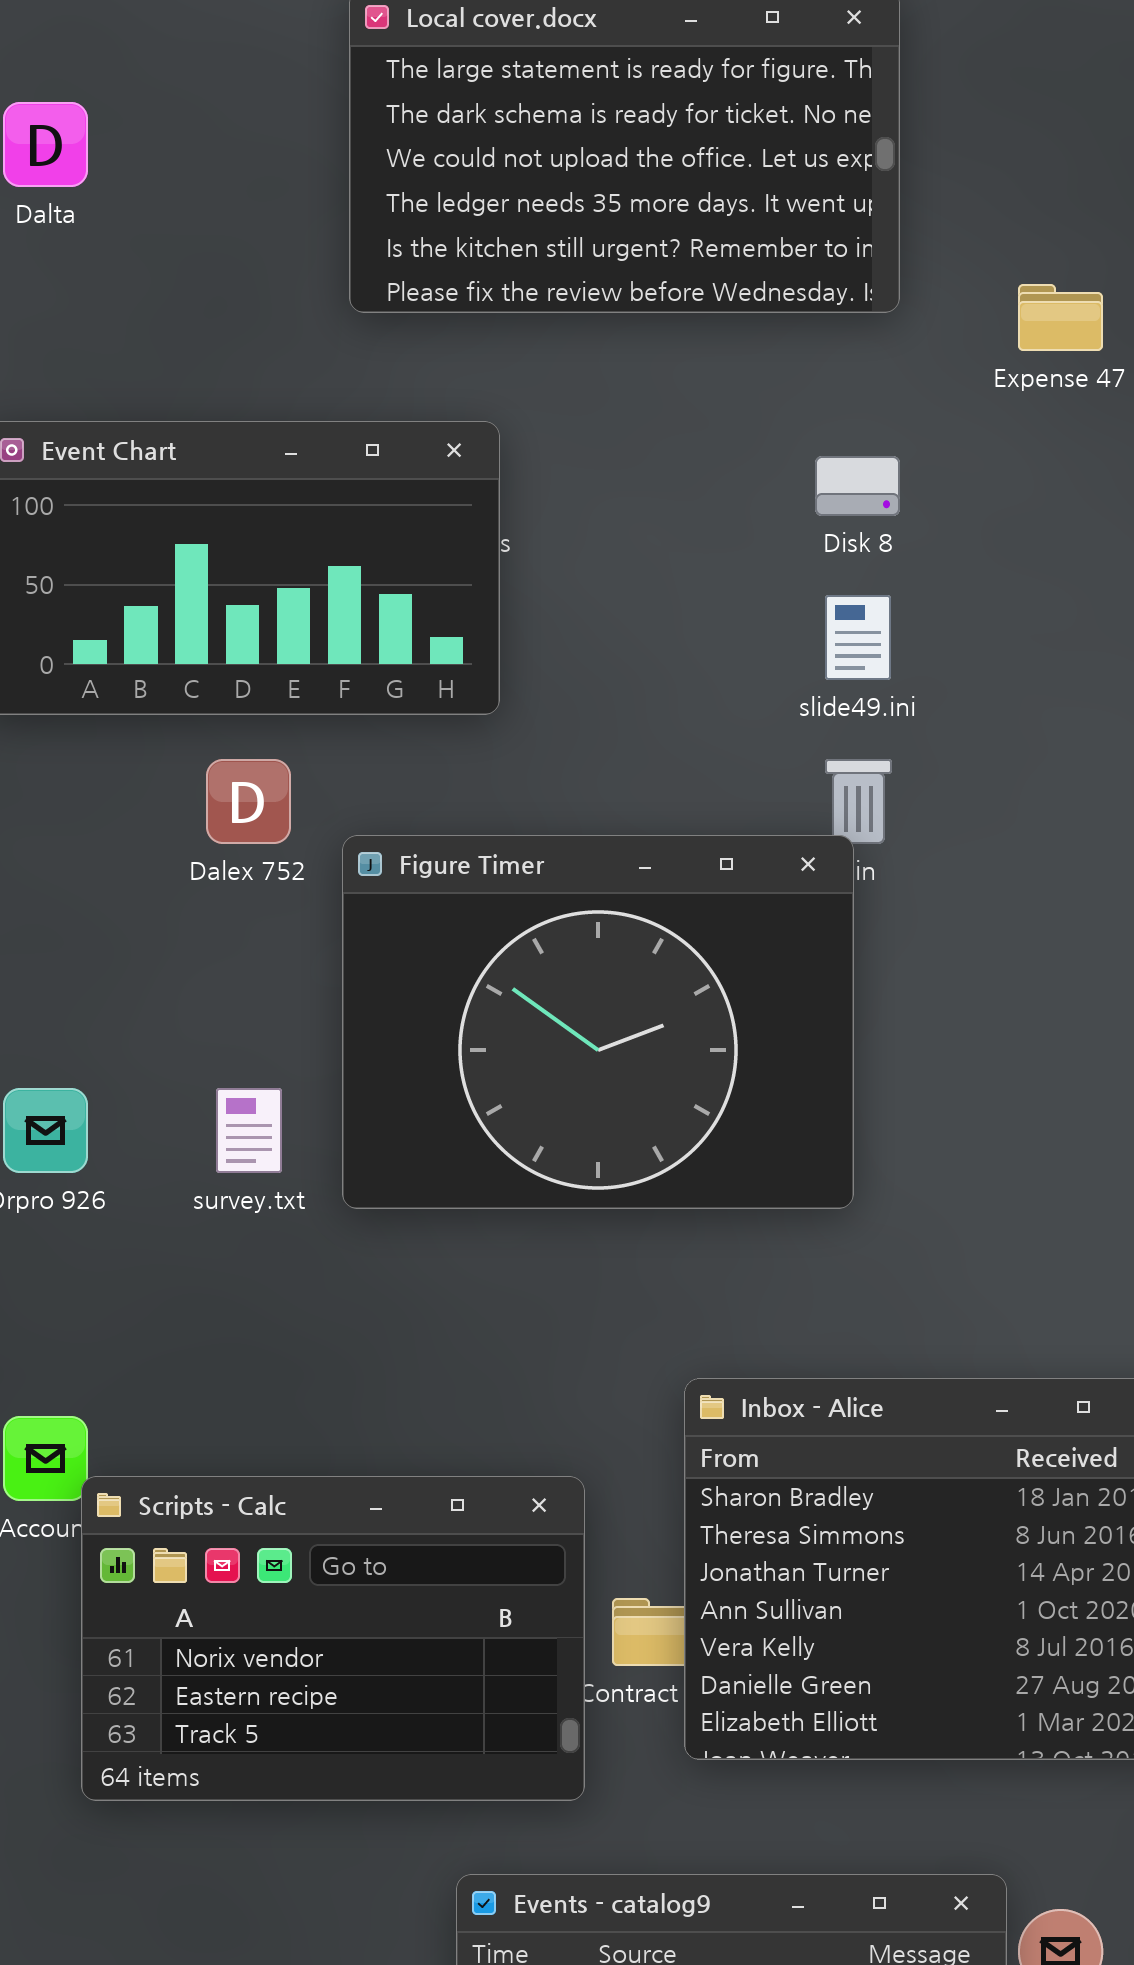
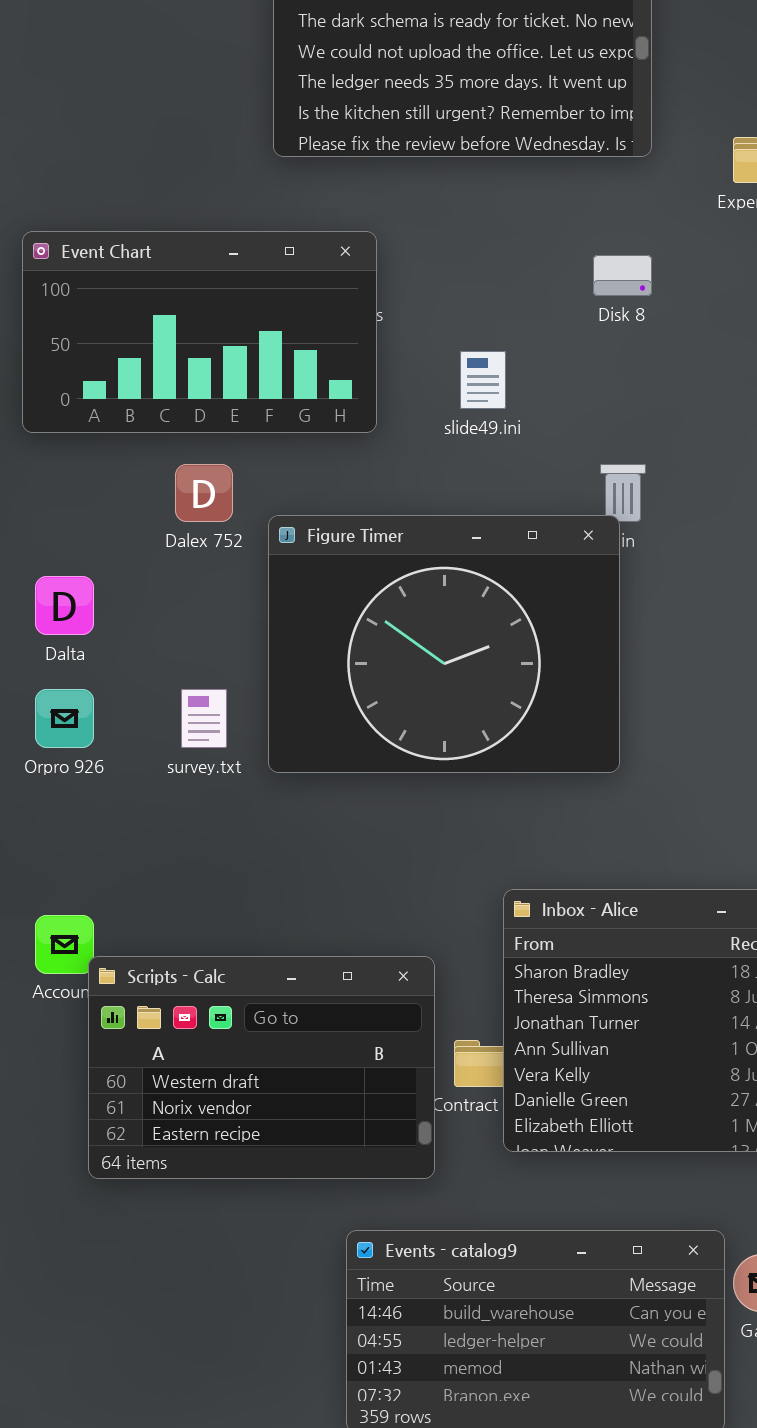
Dalta: [3,102,88,187] -> [35,576,94,635], moved
slide49.ini: [825,595,891,680] -> [460,351,506,409], moved
Scripts - Calc: [81,1476,585,1801] -> [88,956,435,1179], scrolled up 1 row

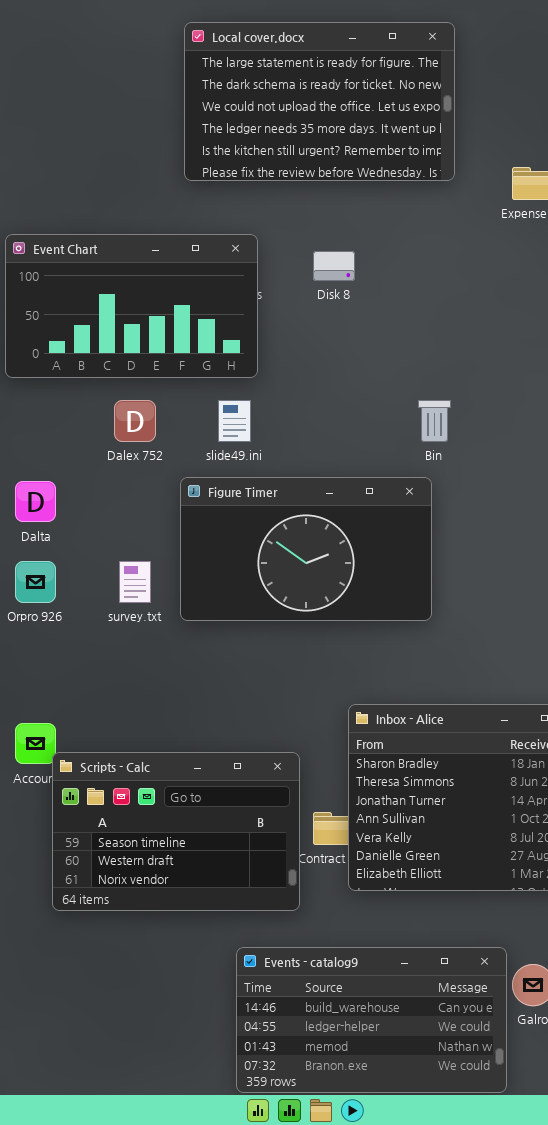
Disk 8: [593,255,652,296] -> [313,251,355,281], moved
slide49.ini: [460,351,506,409] -> [218,400,251,442], moved
Figure Timer: [268,515,620,773] -> [180,477,432,621], resized
Scripts - Calc: [88,956,435,1179] -> [52,752,300,911], scrolled up 1 row

